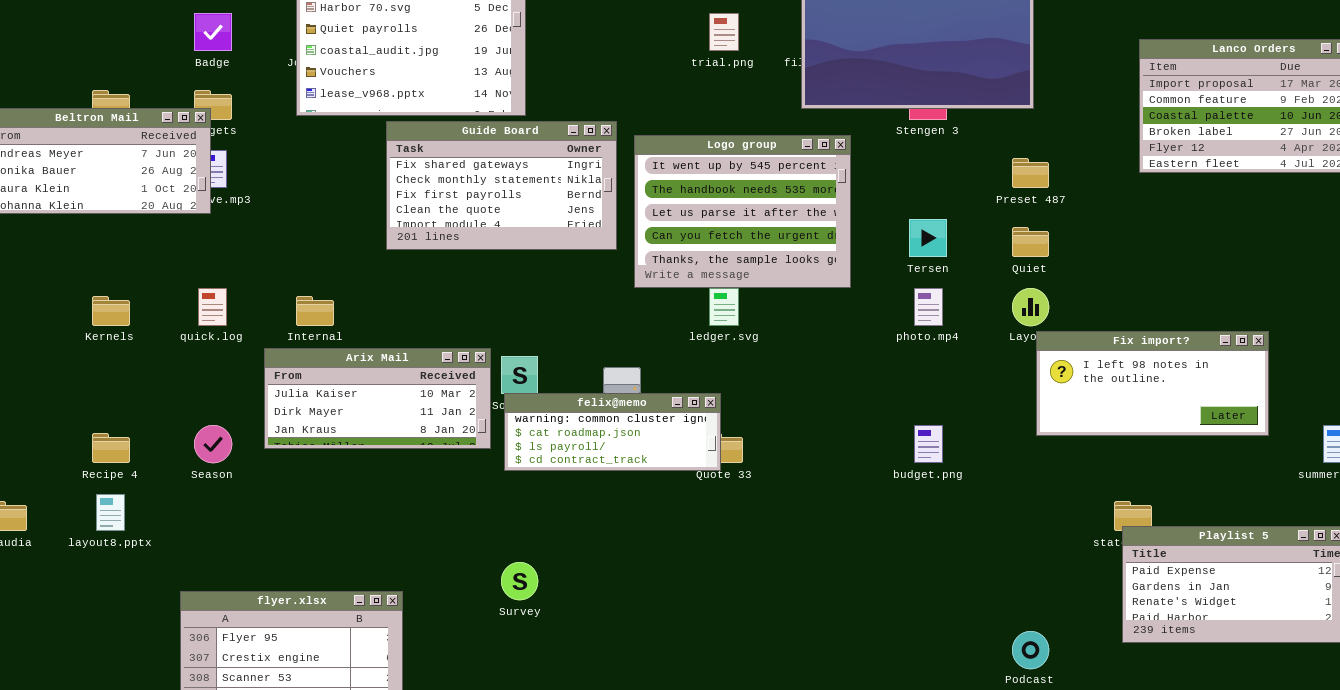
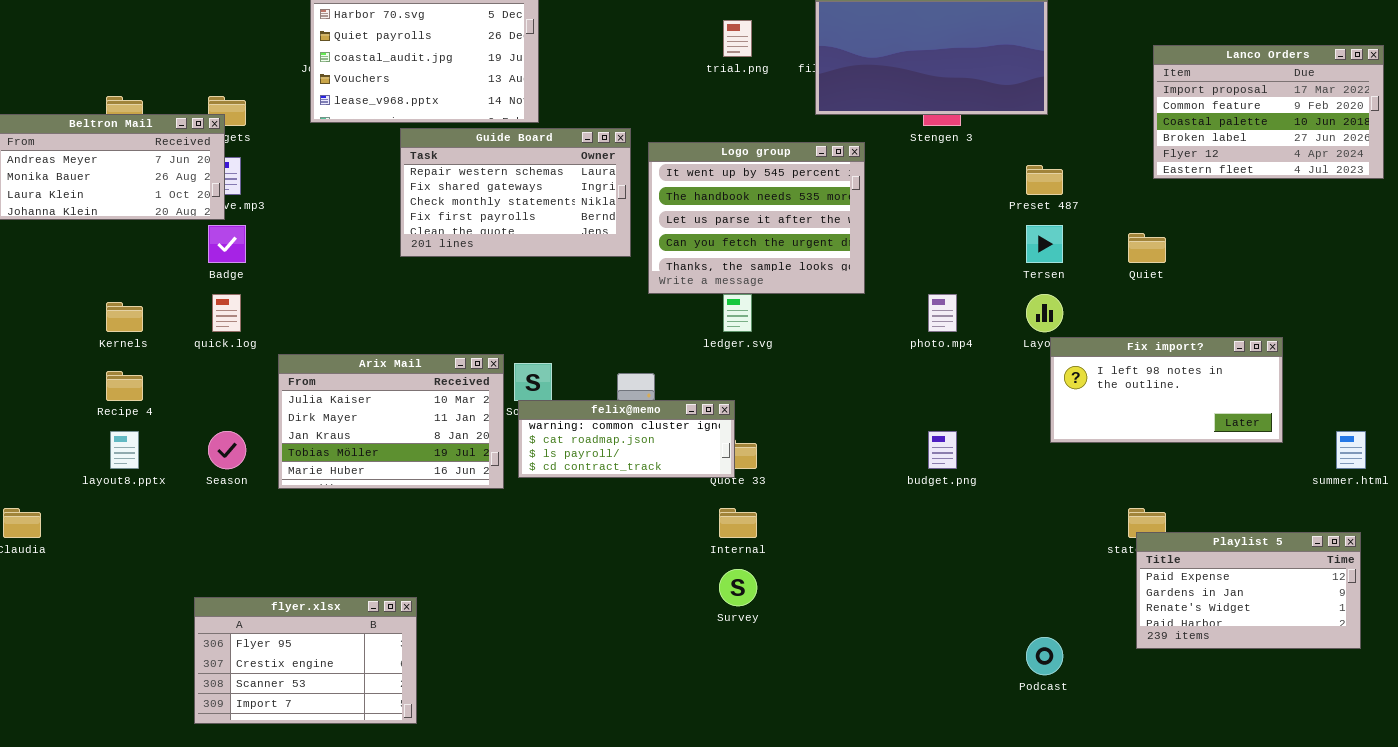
Badge: [194,13,232,51] -> [208,225,246,263], moved
Guide Board: [386,121,617,250] -> [400,128,631,257], scrolled up 1 row
Tersen: [909,219,947,257] -> [1026,225,1063,263], moved
Quiet: [1012,227,1049,257] -> [1128,233,1166,263], moved
Internal: [296,296,334,326] -> [719,508,757,538], moved
Arix Mail: [264,348,491,449] -> [278,354,504,489], resized
Recipe 4: [92,433,130,463] -> [106,371,143,401], moved
layout8.pptx: [96,494,125,531] -> [110,431,139,469], moved
Survey: [501,562,538,600] -> [719,569,757,606], moved

